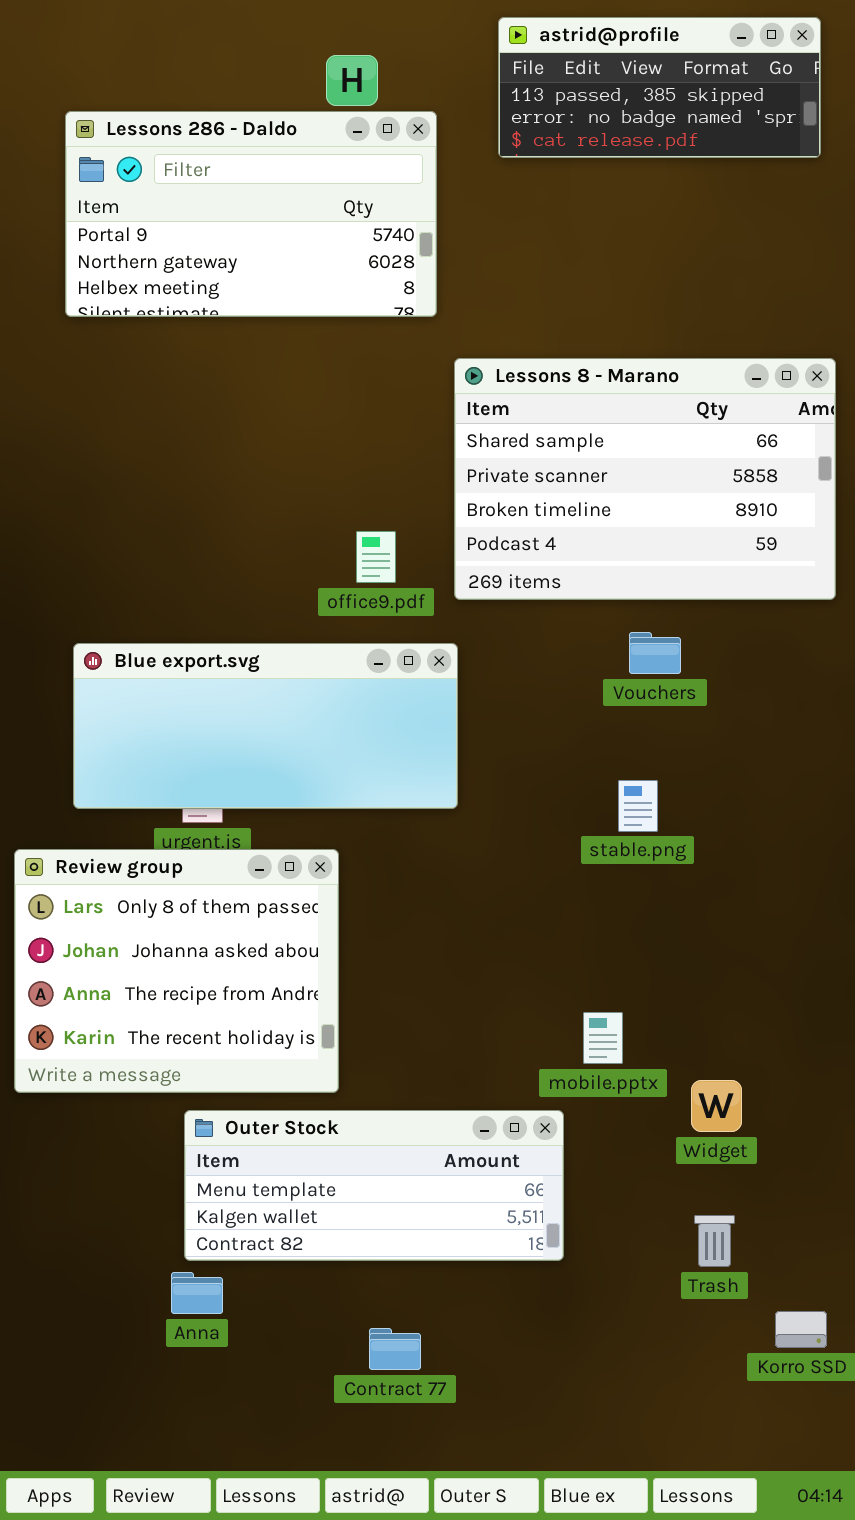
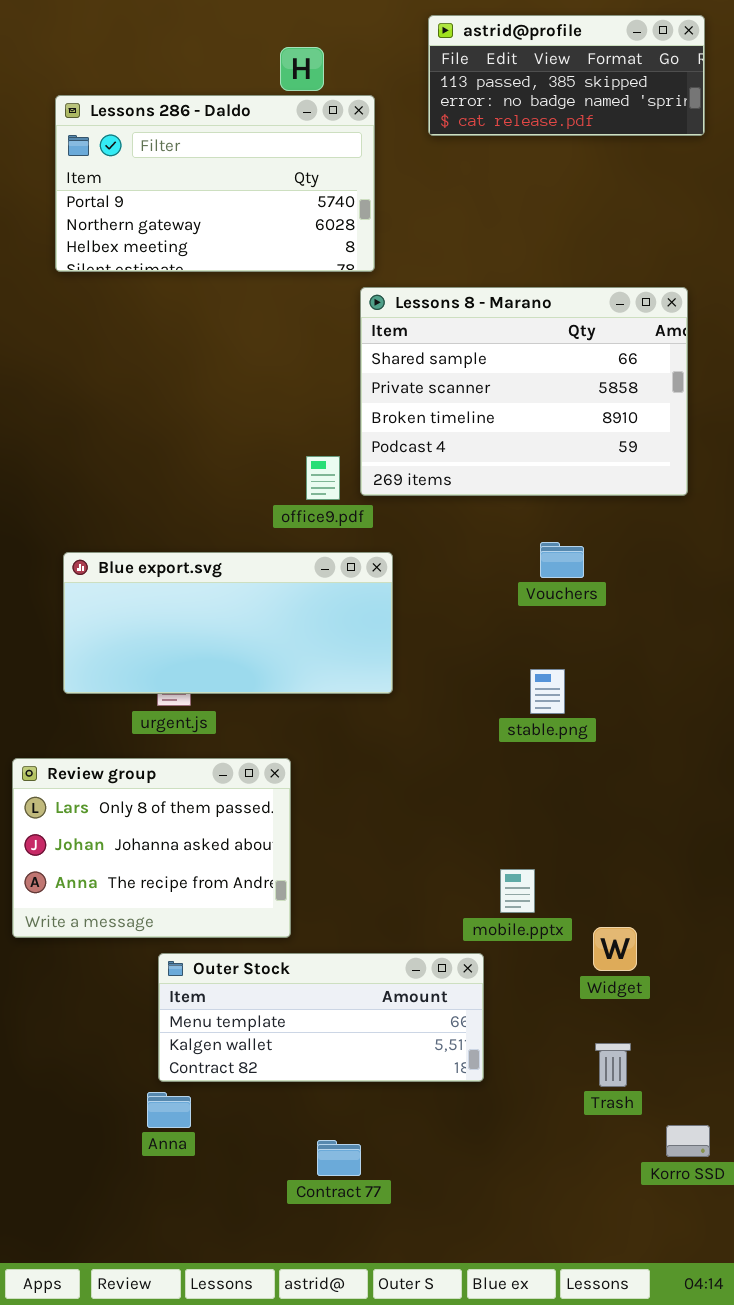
Lessons 8 - Marano: [454,358,836,600] -> [360,287,688,496], moved
Review group: [14,849,339,1093] -> [12,758,291,938], resized

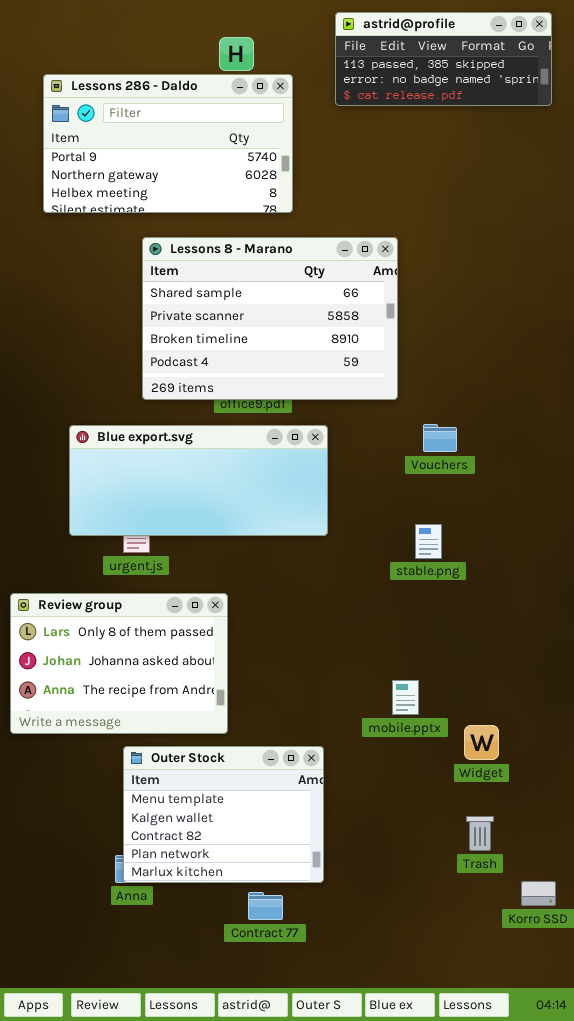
Lessons 8 - Marano: [360,287,688,496] -> [142,237,398,400], moved
Blue export.svg: [63,552,393,694] -> [69,425,328,536], moved
Outer Stock: [158,953,484,1082] -> [123,746,324,883], resized

